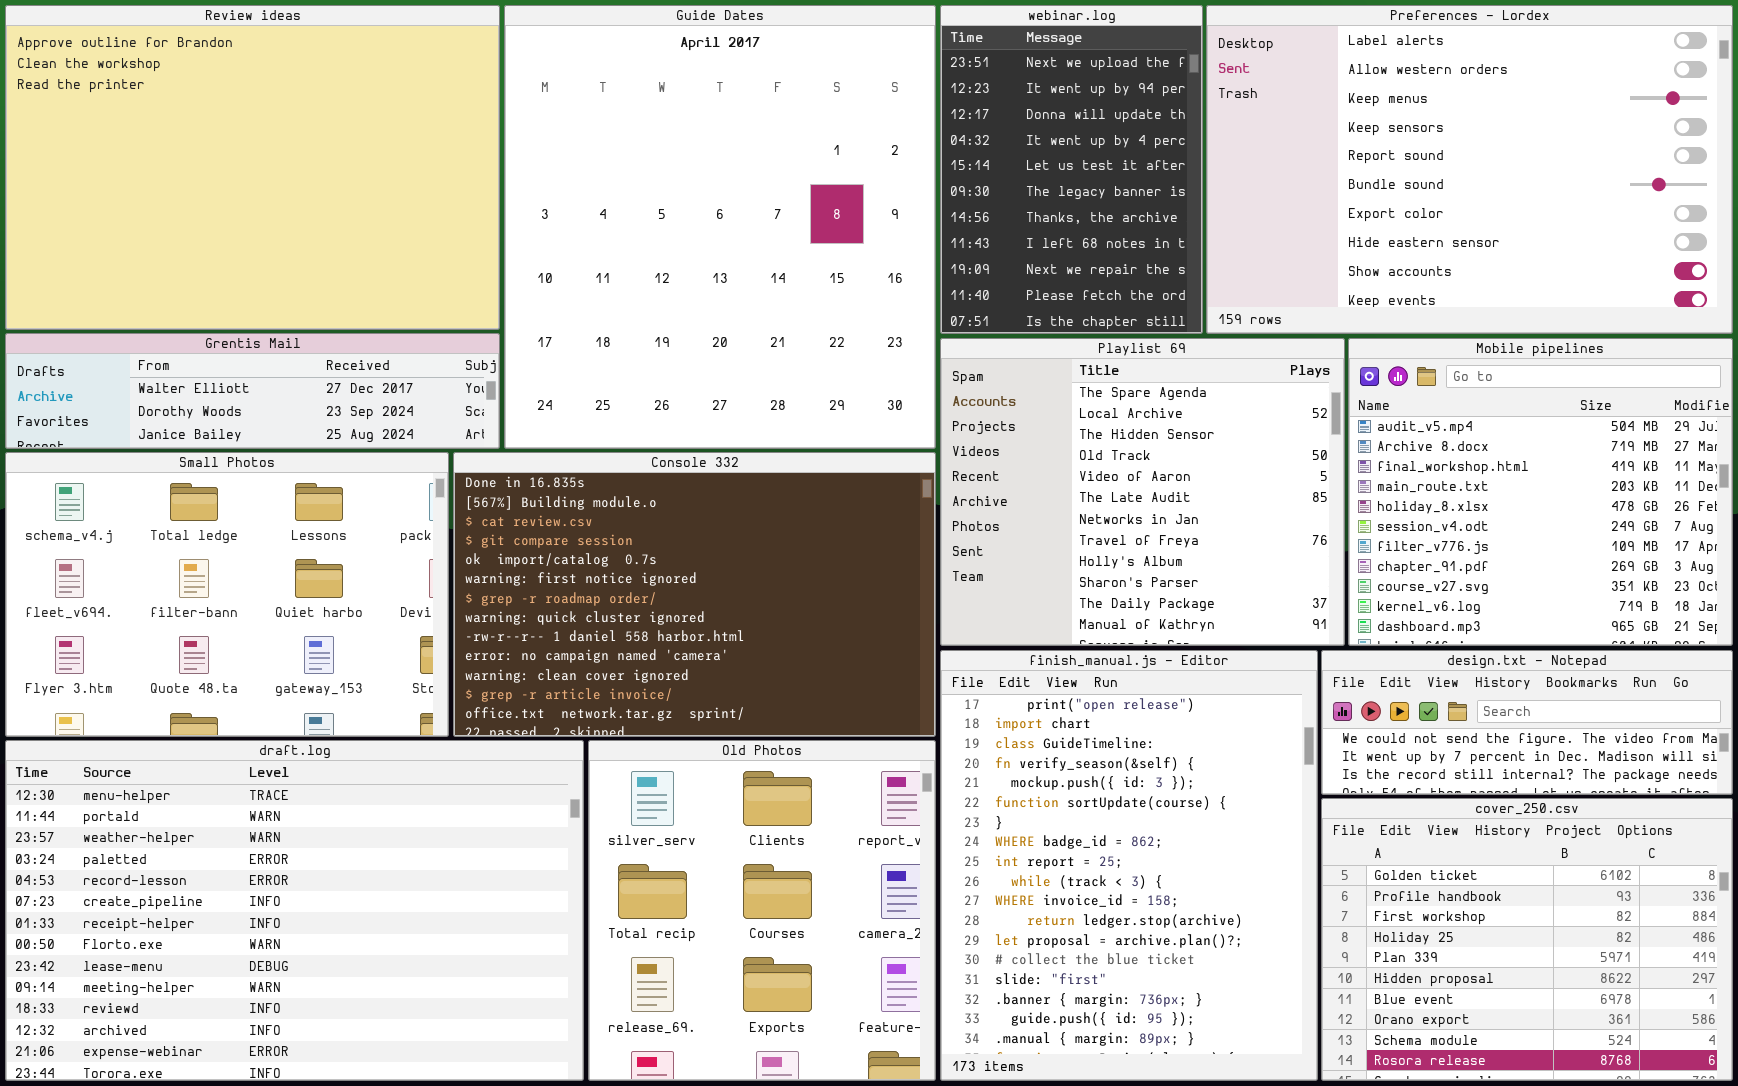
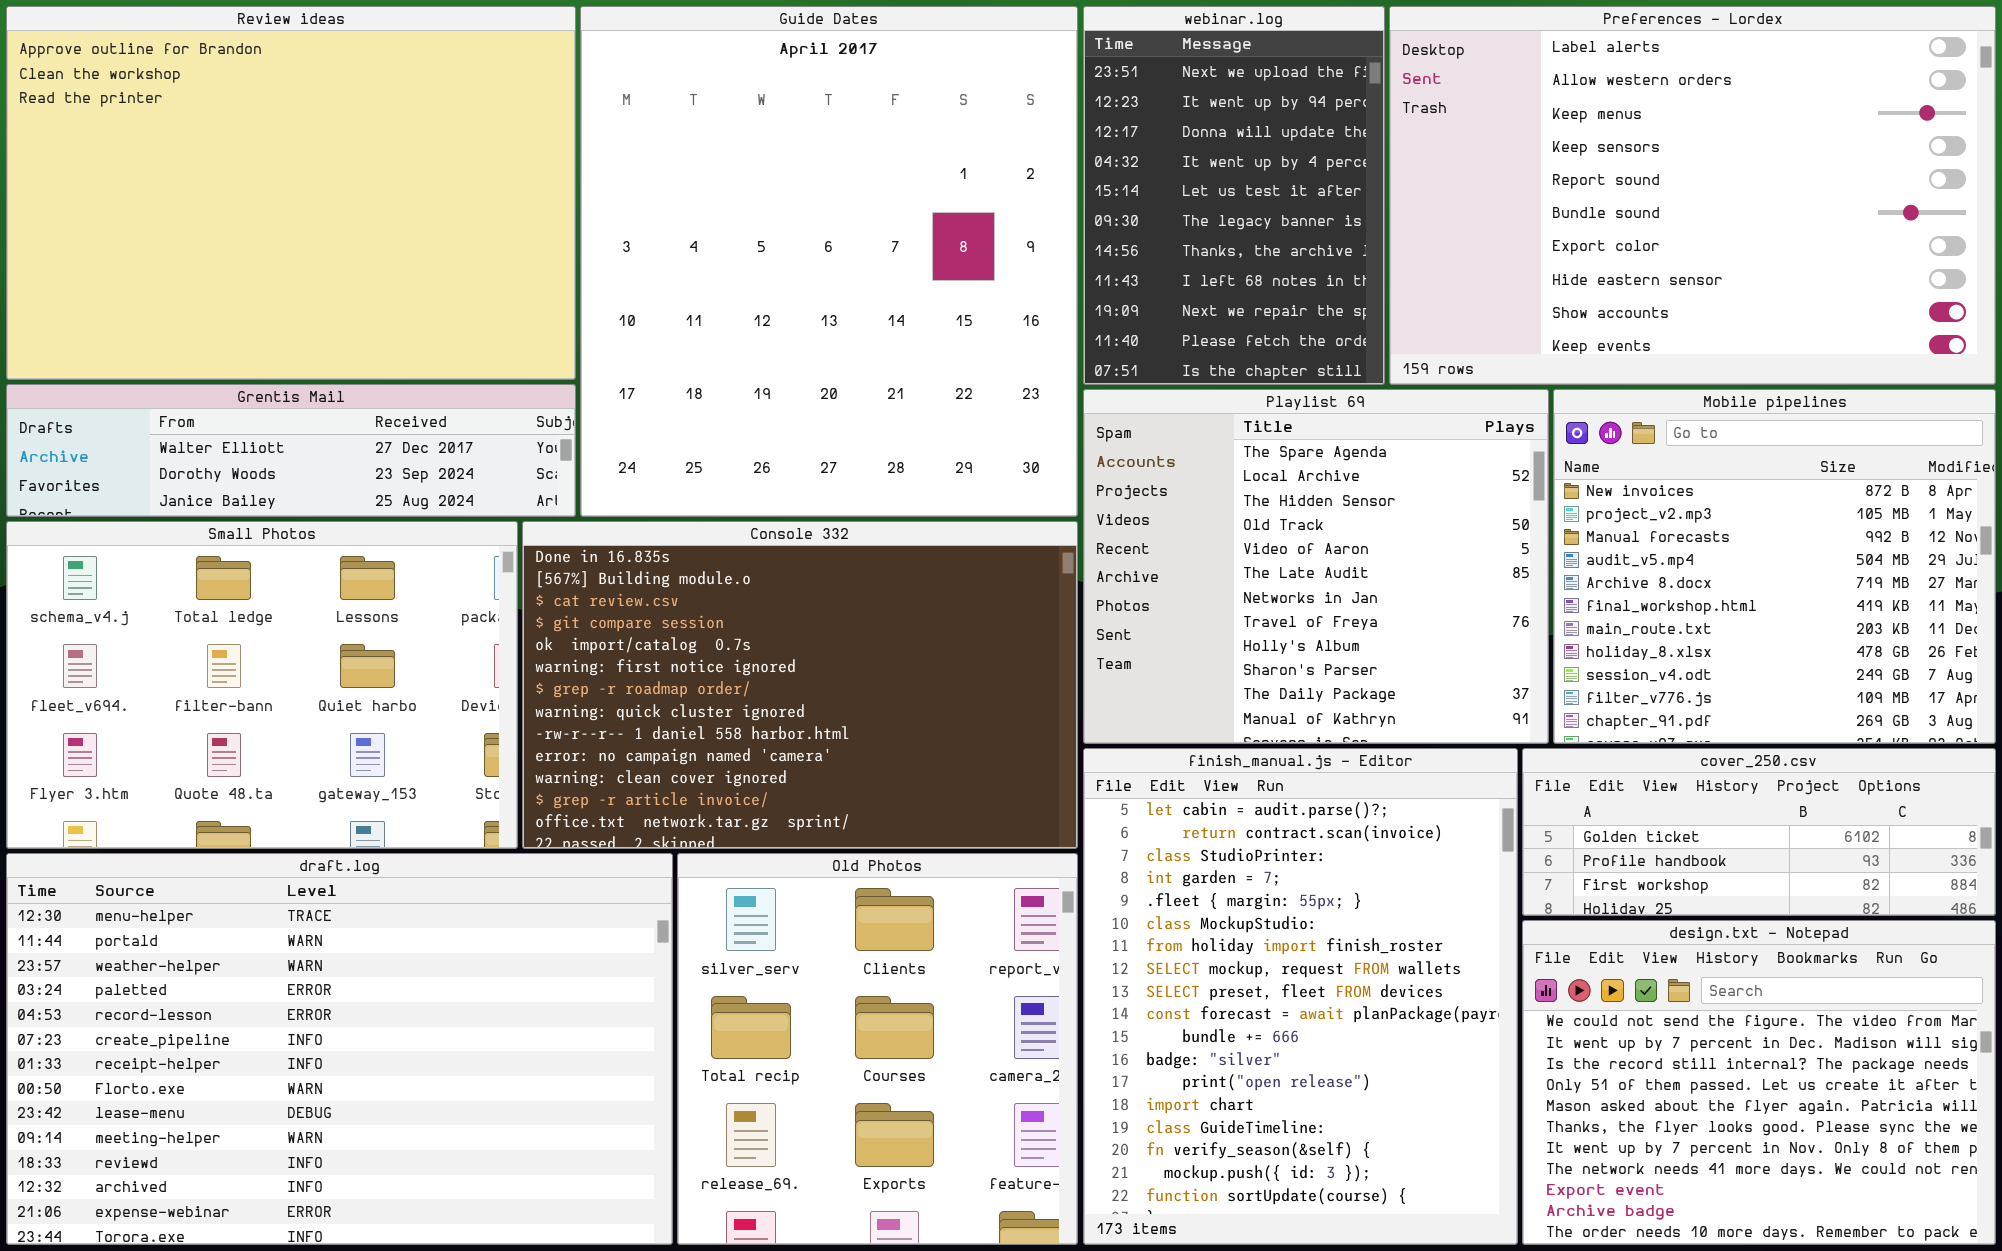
Mobile pipelines: [1348,338,1733,646] -> [1553,389,1996,744], scrolled up 3 rows
finish_manual.js - Editor: [940,650,1318,1081] -> [1083,748,1518,1245], scrolled up 12 rows
design.txt - Notepad: [1321,650,1733,795] -> [1522,920,1996,1245], moved, resized
cover_250.csv: [1321,798,1733,1081] -> [1522,748,1996,916], moved, resized

